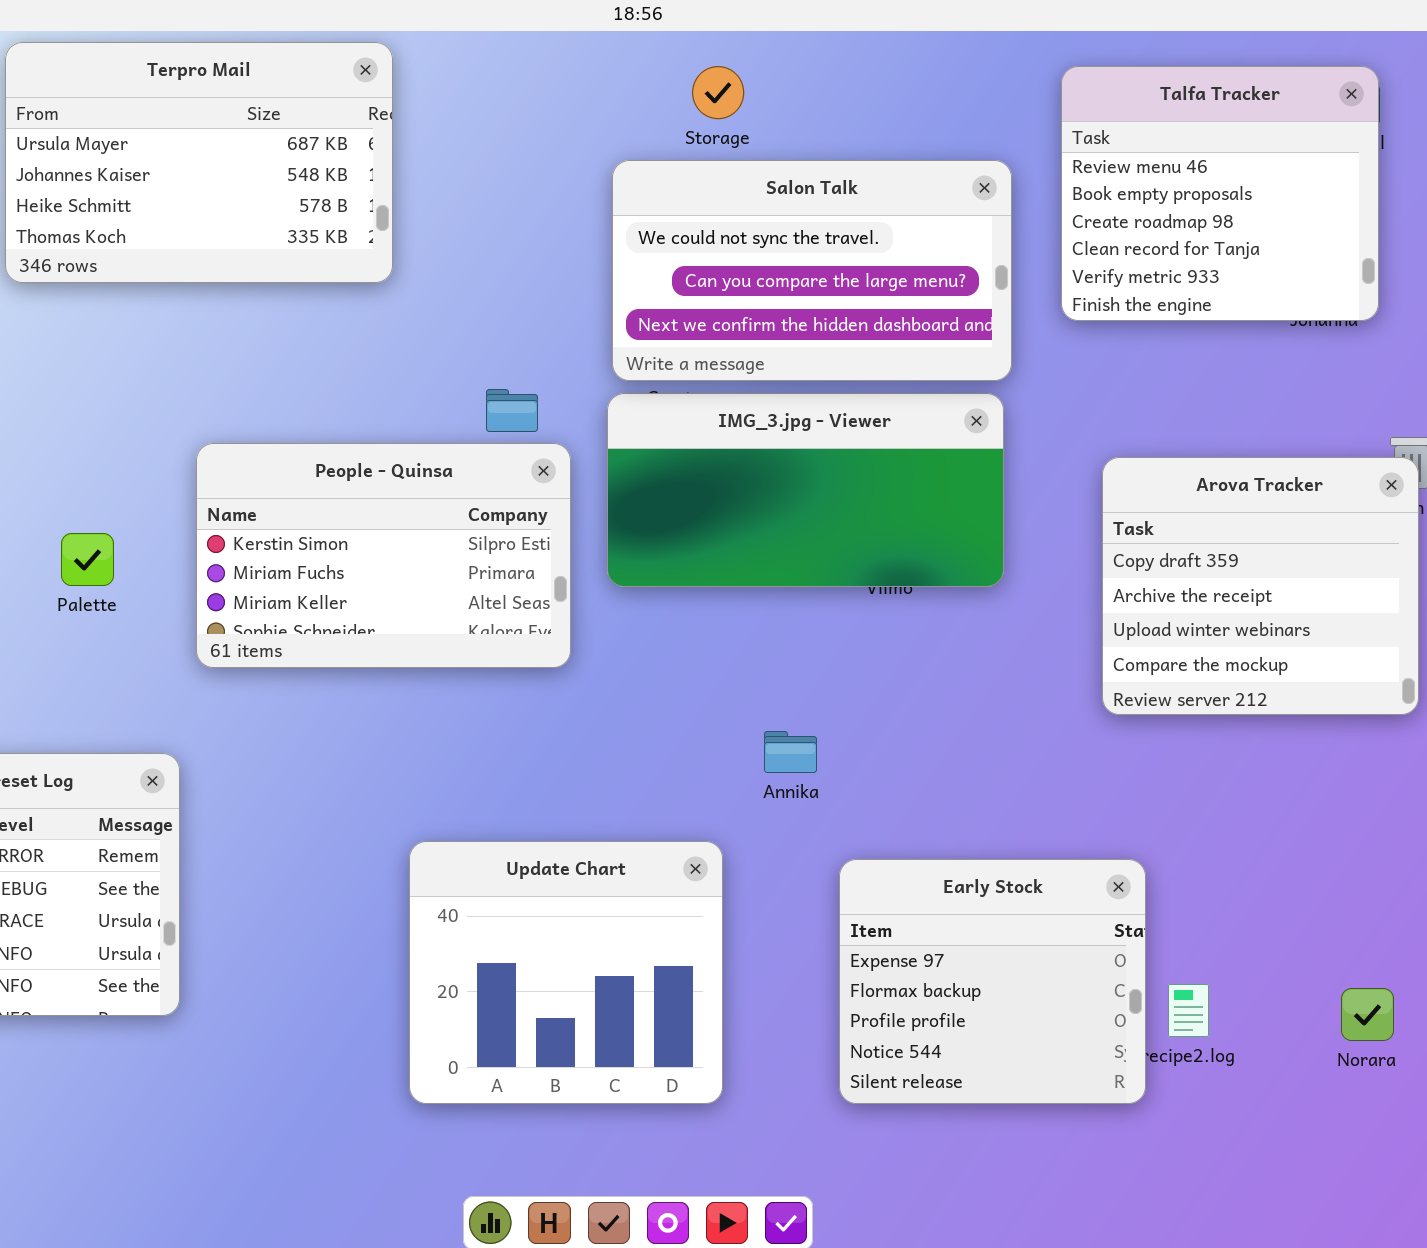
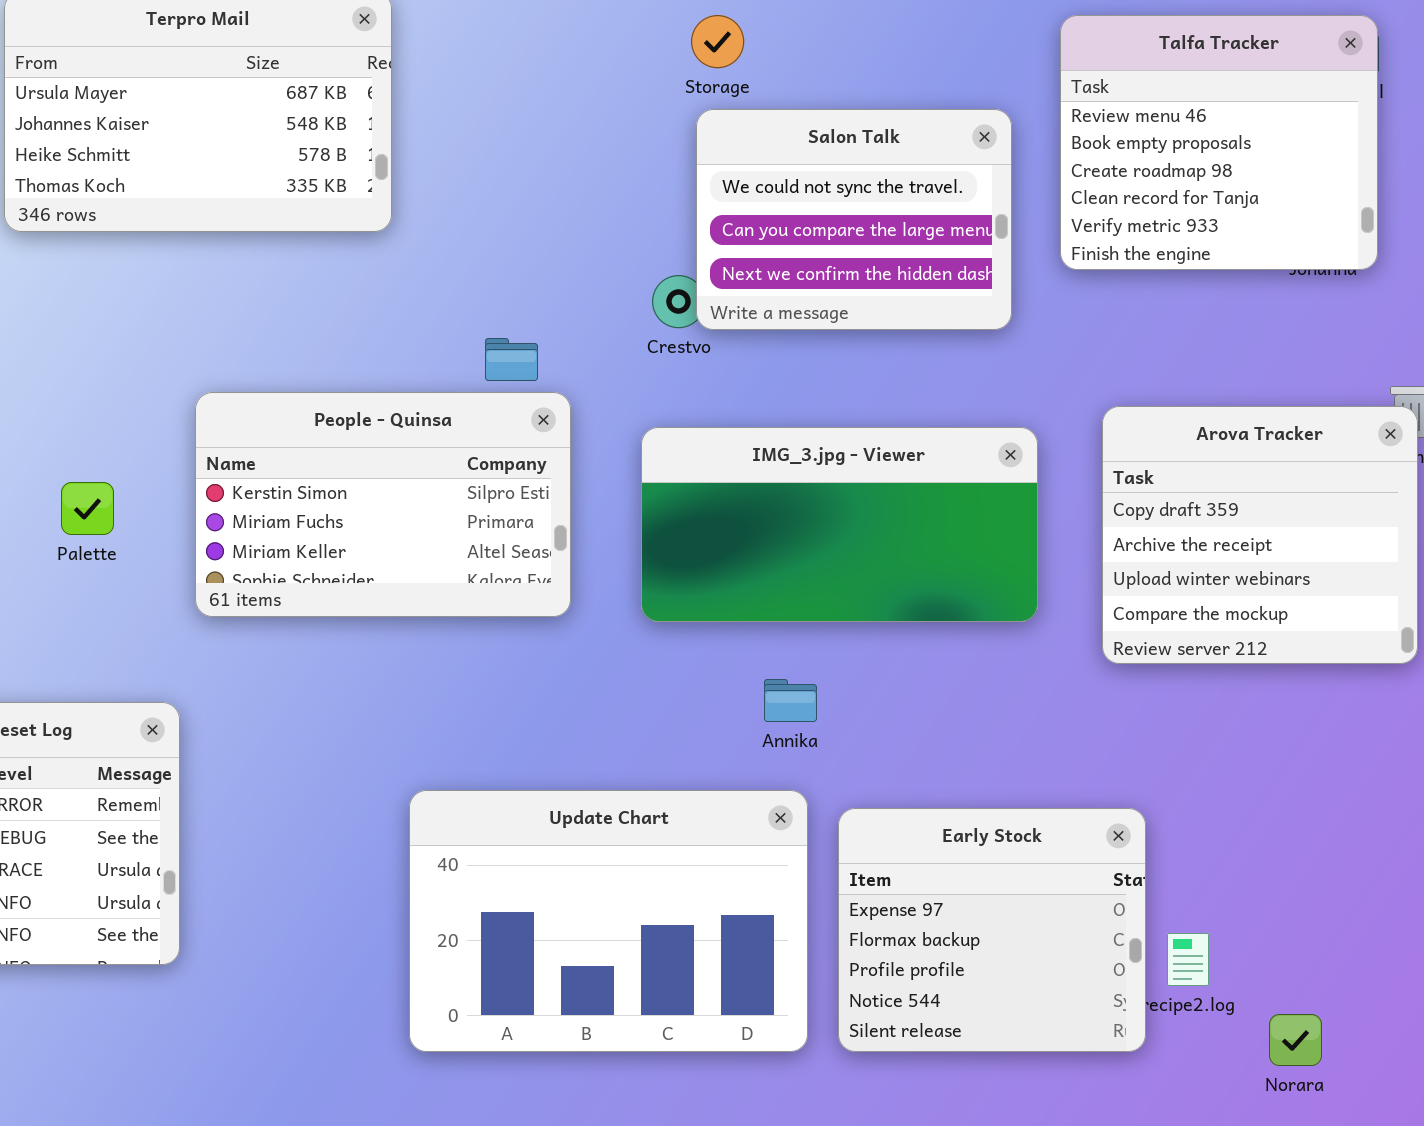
Salon Talk: [612,160,1012,381] -> [696,109,1012,330], resized
IMG_3.jpg - Viewer: [607,393,1004,587] -> [641,427,1038,622], moved
Update Chart: [409,841,723,1104] -> [409,790,808,1052], resized
Norara: [1341,988,1394,1041] -> [1269,1014,1322,1066], moved

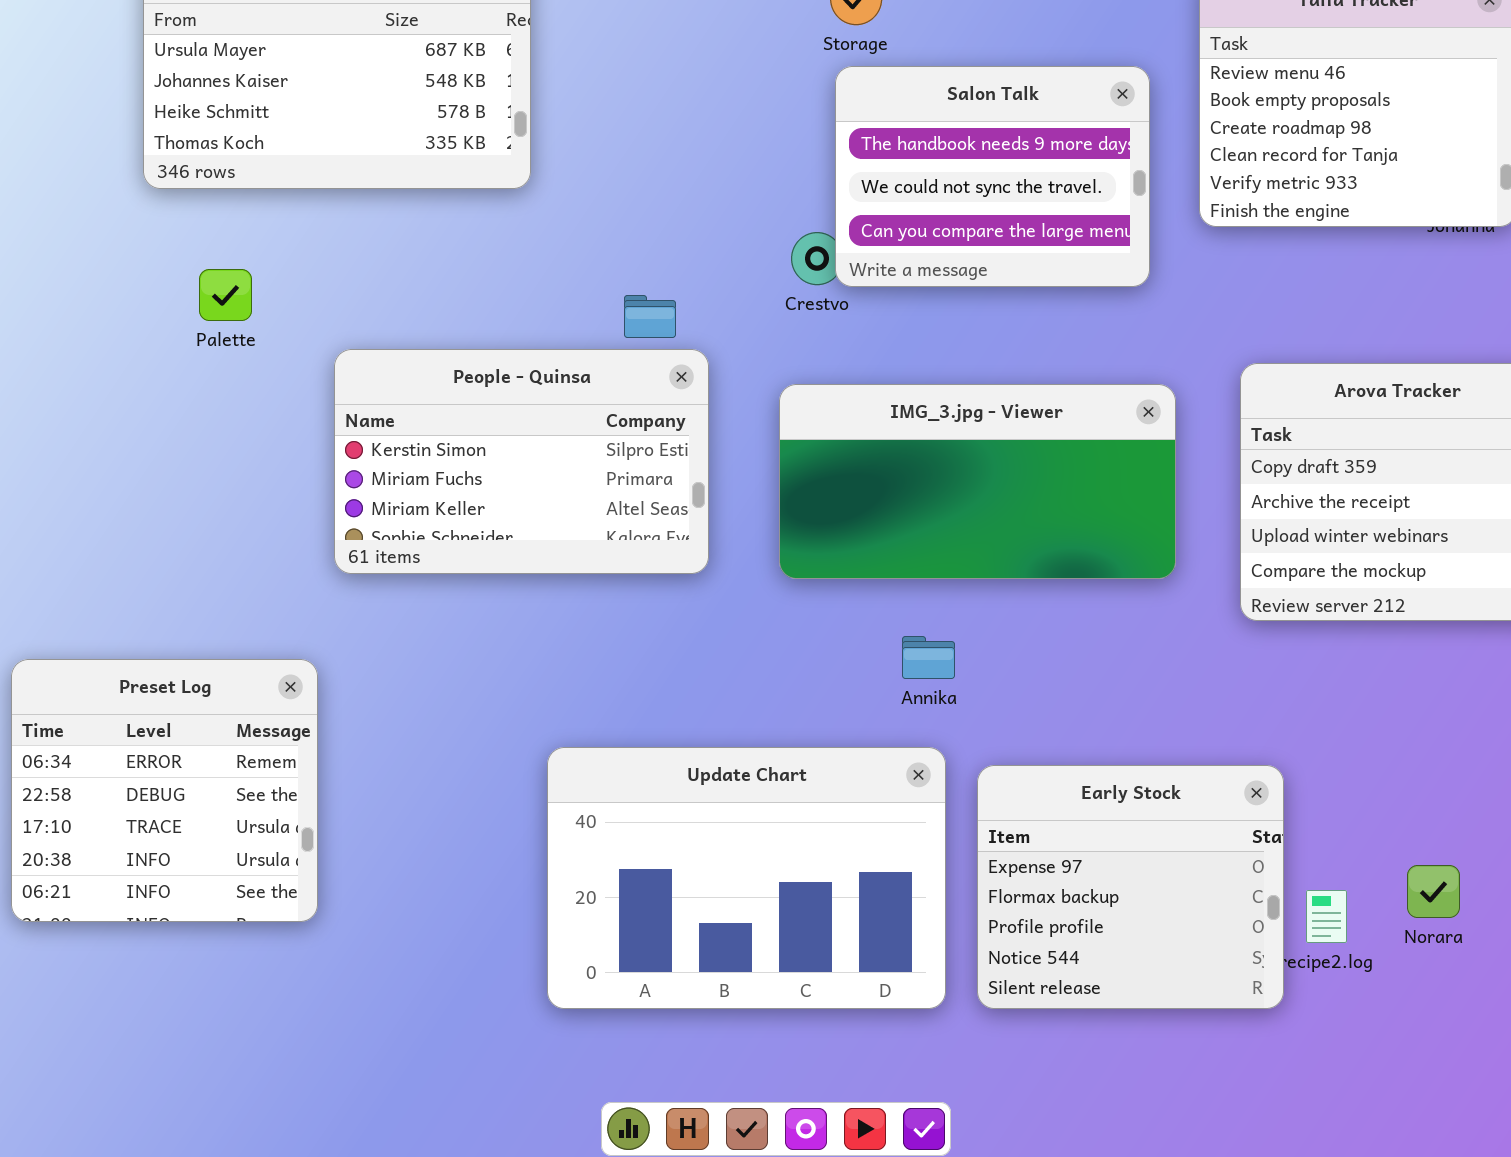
Salon Talk: [696,109,1012,330] -> [835,66,1150,287], scrolled up 1 row
Palette: [61,482,114,535] -> [199,269,252,321], moved
Norara: [1269,1014,1322,1066] -> [1407,865,1460,918], moved

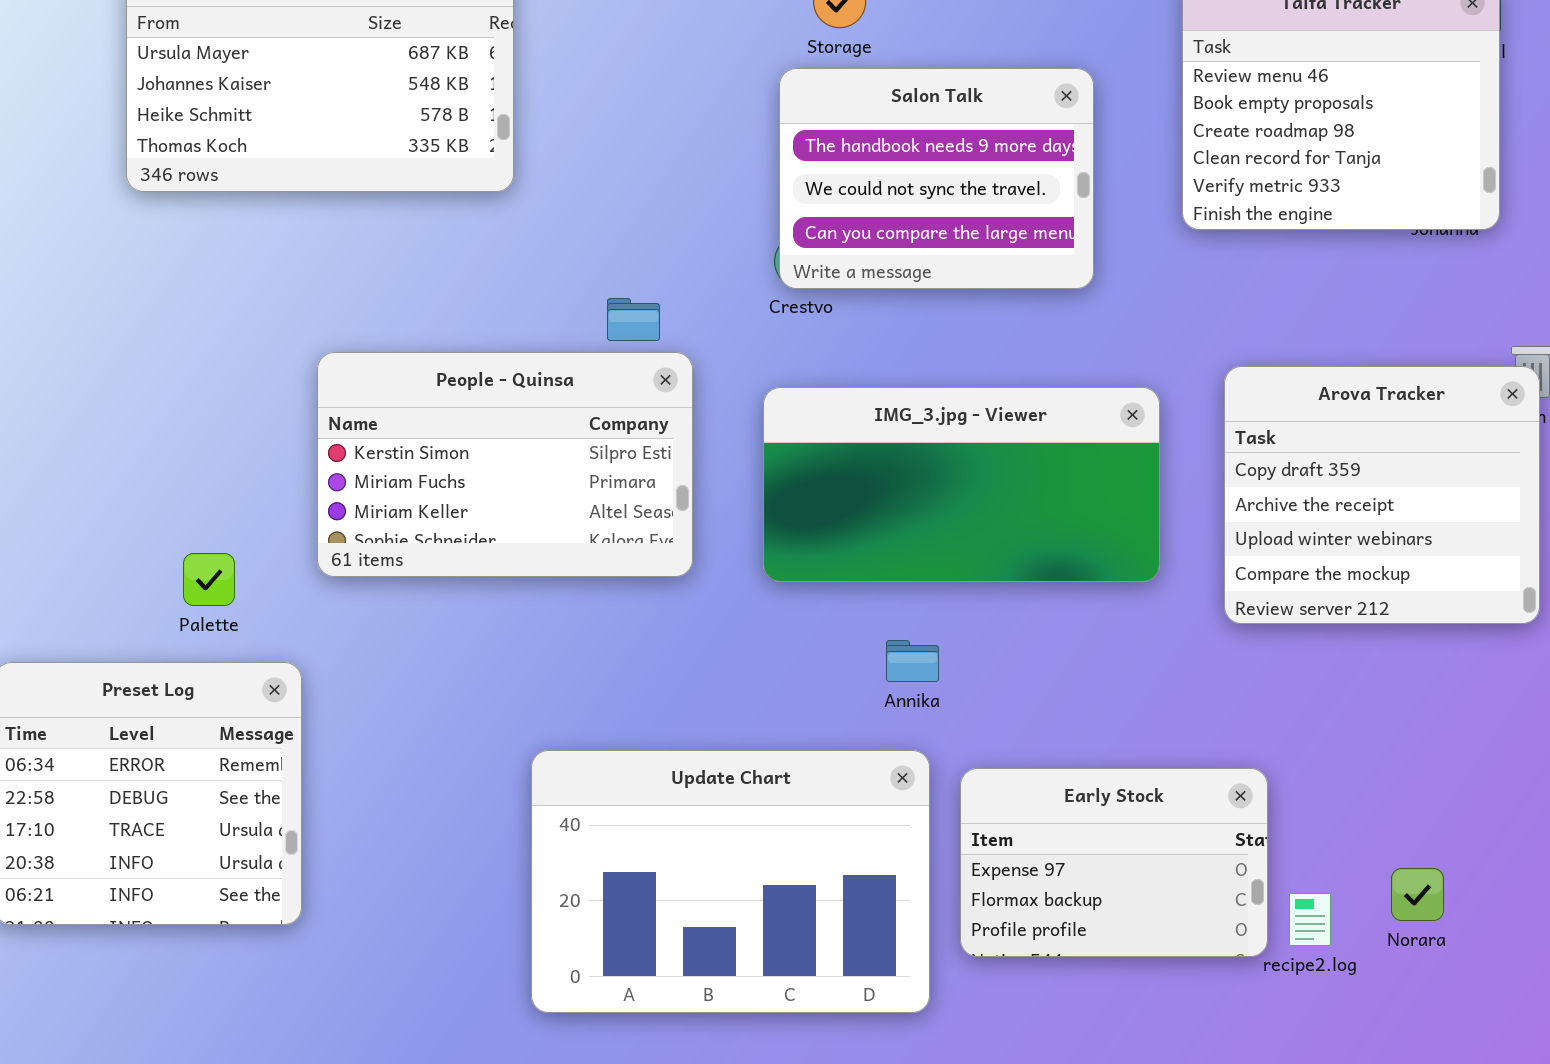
Salon Talk: [835,66,1150,287] -> [779,68,1094,289], moved
Palette: [199,269,252,321] -> [183,553,235,606], moved
Early Stock: [977,765,1284,1009] -> [960,768,1268,957], resized

